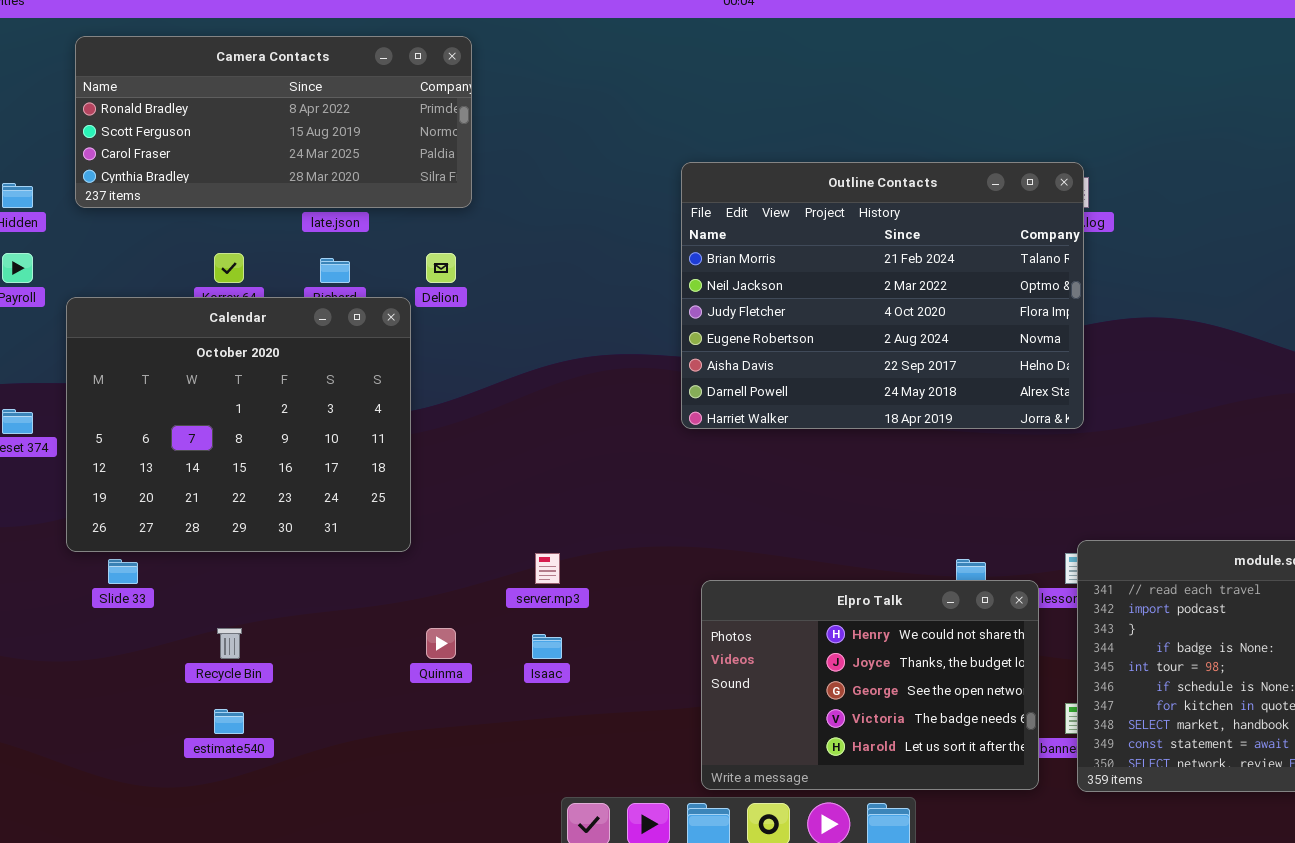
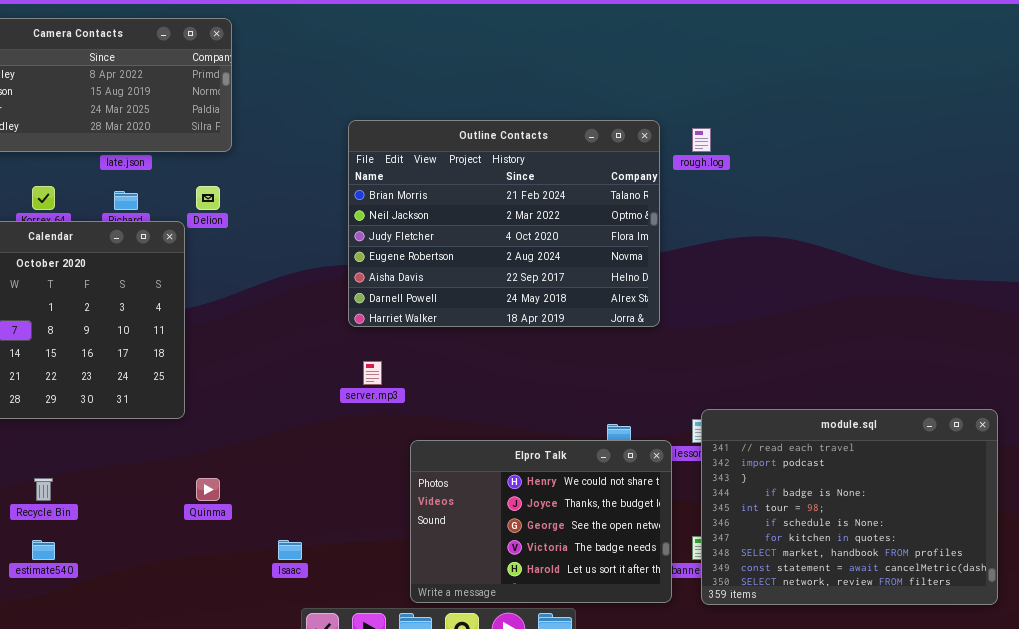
Outline Contacts: [681,162,1084,429] -> [348,120,660,327], moved
server.mp3: [535,553,560,584] -> [363,361,382,385], moved
Isaac: [532,634,562,659] -> [278,540,302,560], moved

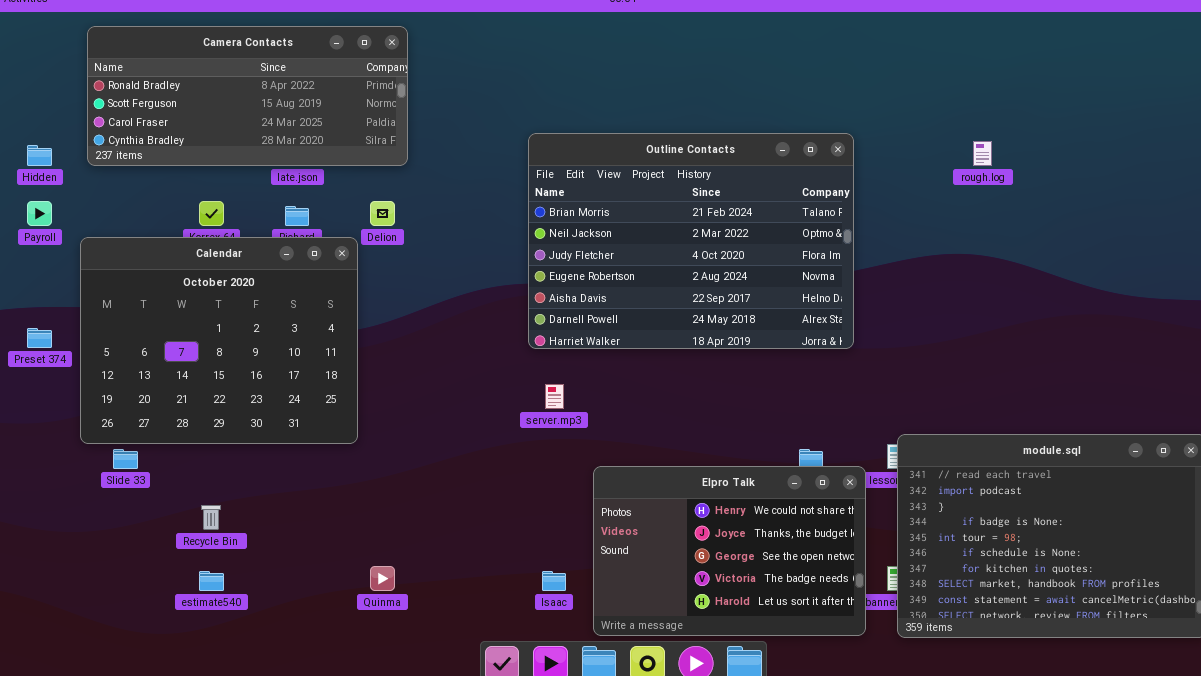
rough.log: [692,128,711,152] -> [973,141,992,166], moved
Quinma: [196,478,220,501] -> [370,566,395,591], moved
Isaac: [278,540,302,560] -> [542,571,566,591], moved

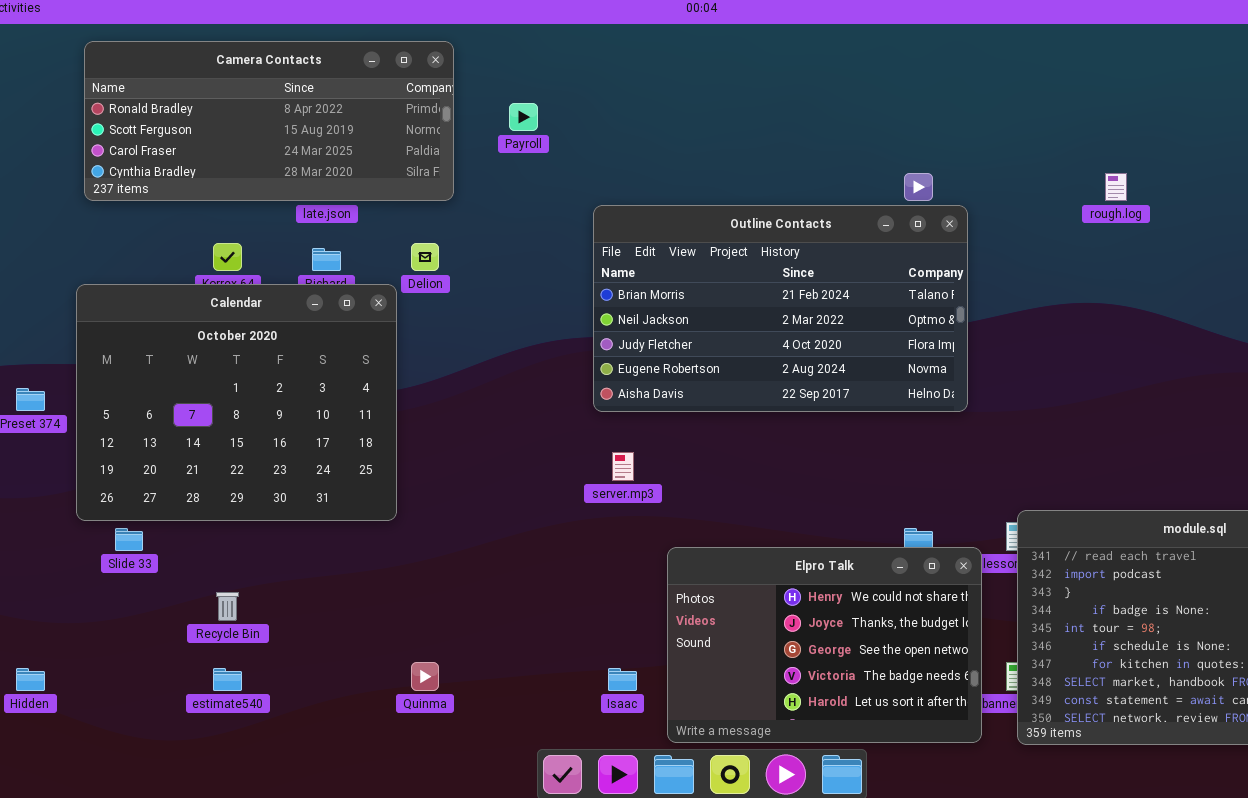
Outline Contacts: [528,133,854,349] -> [593,205,968,412], resized
Hidden: [27,145,52,166] -> [16,668,45,691], moved
Payroll: [27,201,52,226] -> [509,103,538,131], moved

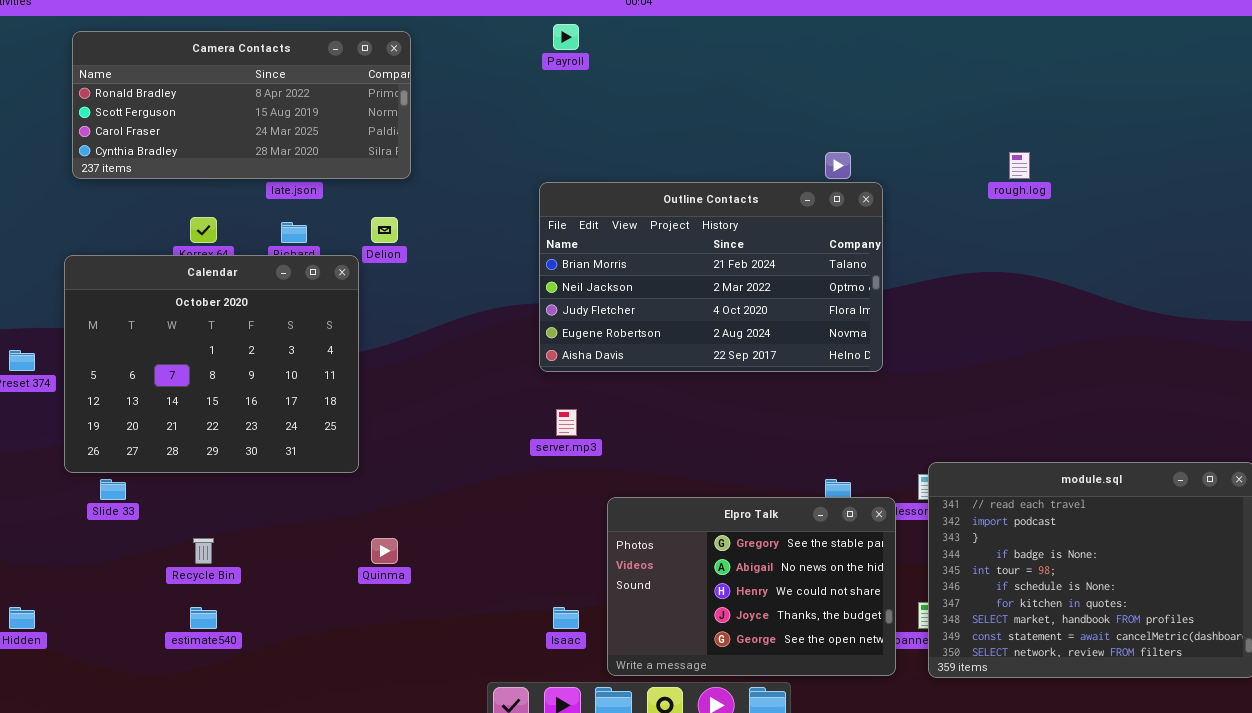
Payroll: [509,103,538,131] -> [553,24,579,50], moved
Elpro Talk: [667,547,982,743] -> [607,497,896,676], scrolled up 2 rows
Quinma: [411,662,439,691] -> [371,538,398,564], moved

